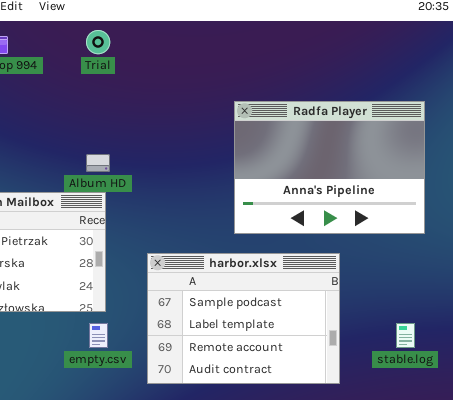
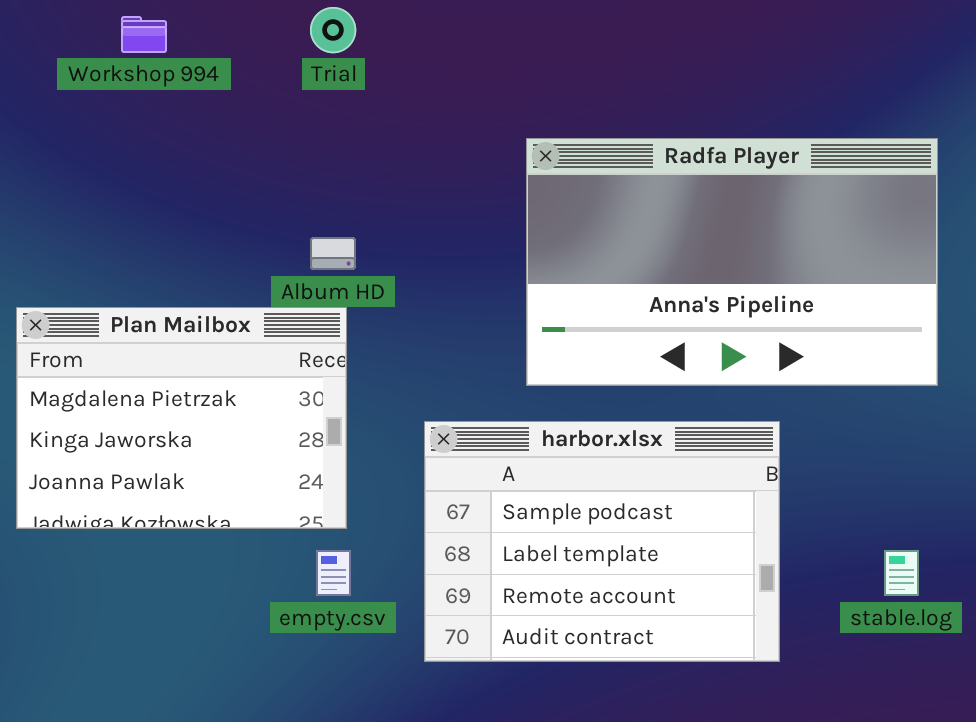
Radfa Player: [234,101,425,234] -> [526,138,938,386], resized

